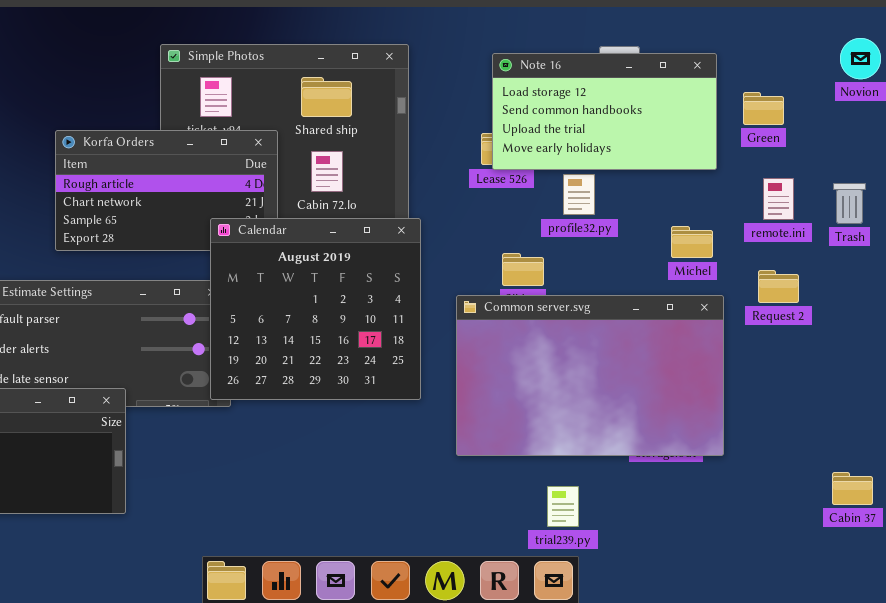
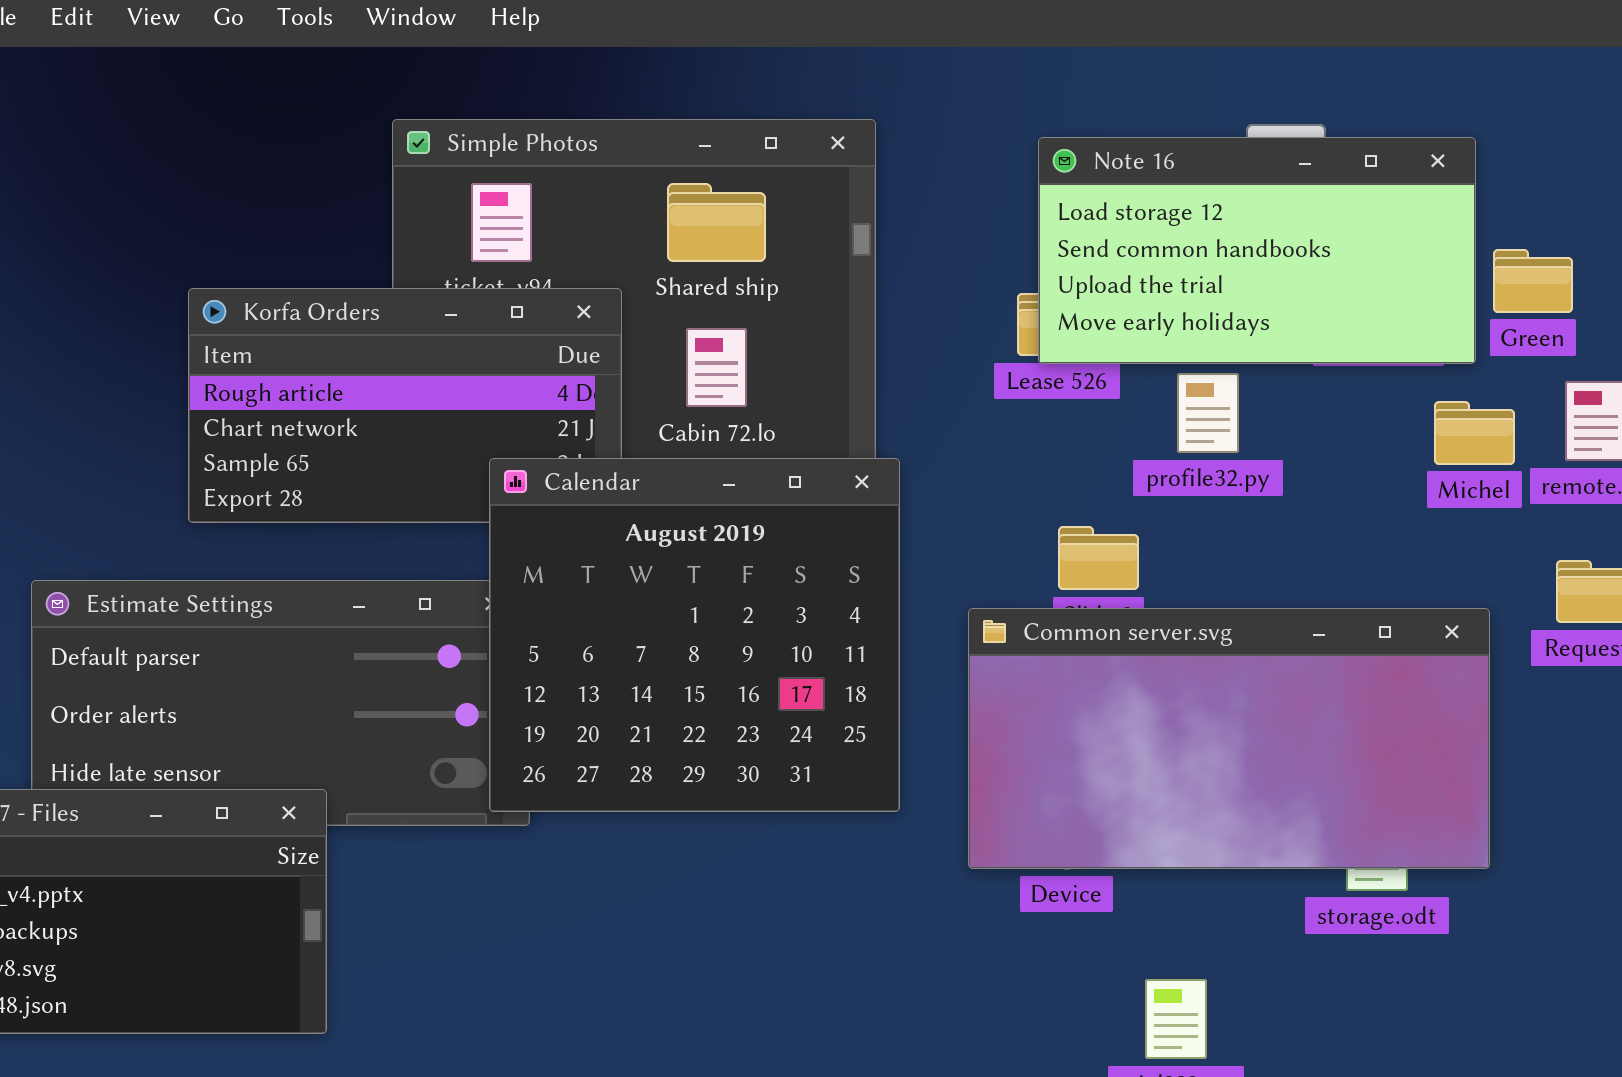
Green: [743,92,784,125] -> [1493,249,1573,313], moved
Michel: [671,226,713,258] -> [1434,401,1515,465], moved
Common server.svg: [456,295,724,456] -> [968,608,1490,869], resized

